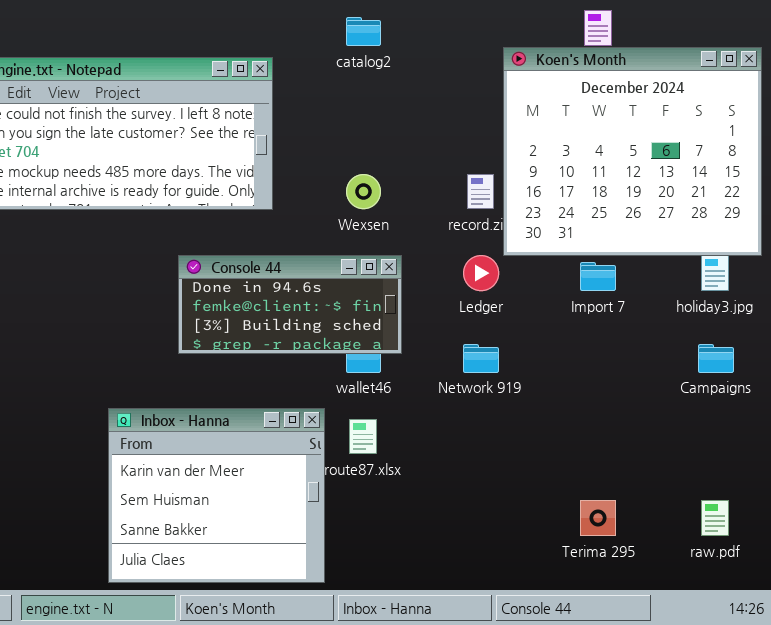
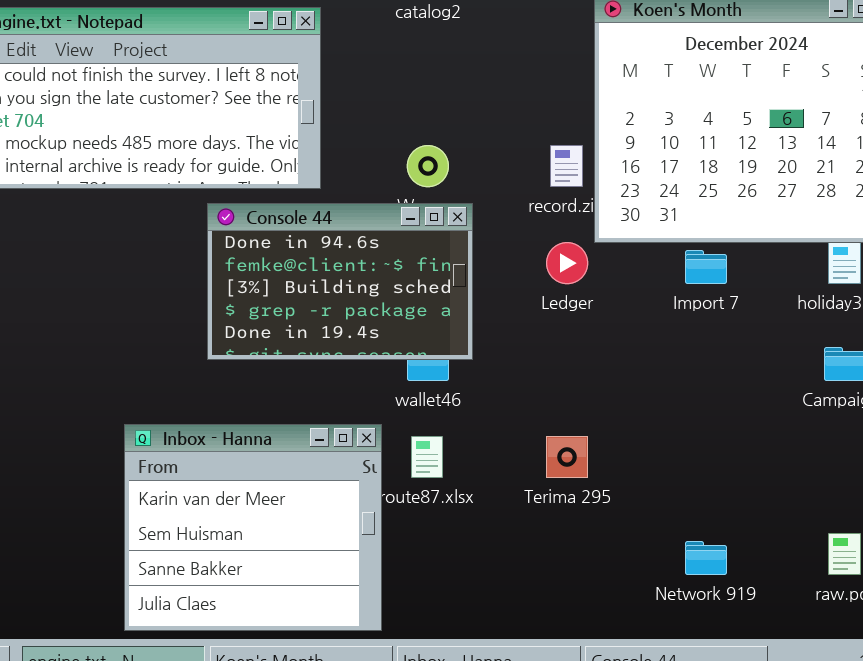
Console 44: [178,255,402,354] -> [207,203,473,360], resized
Network 919: [463,344,499,373] -> [685,541,727,575], moved
Terima 295: [580,500,616,536] -> [546,436,588,478], moved

